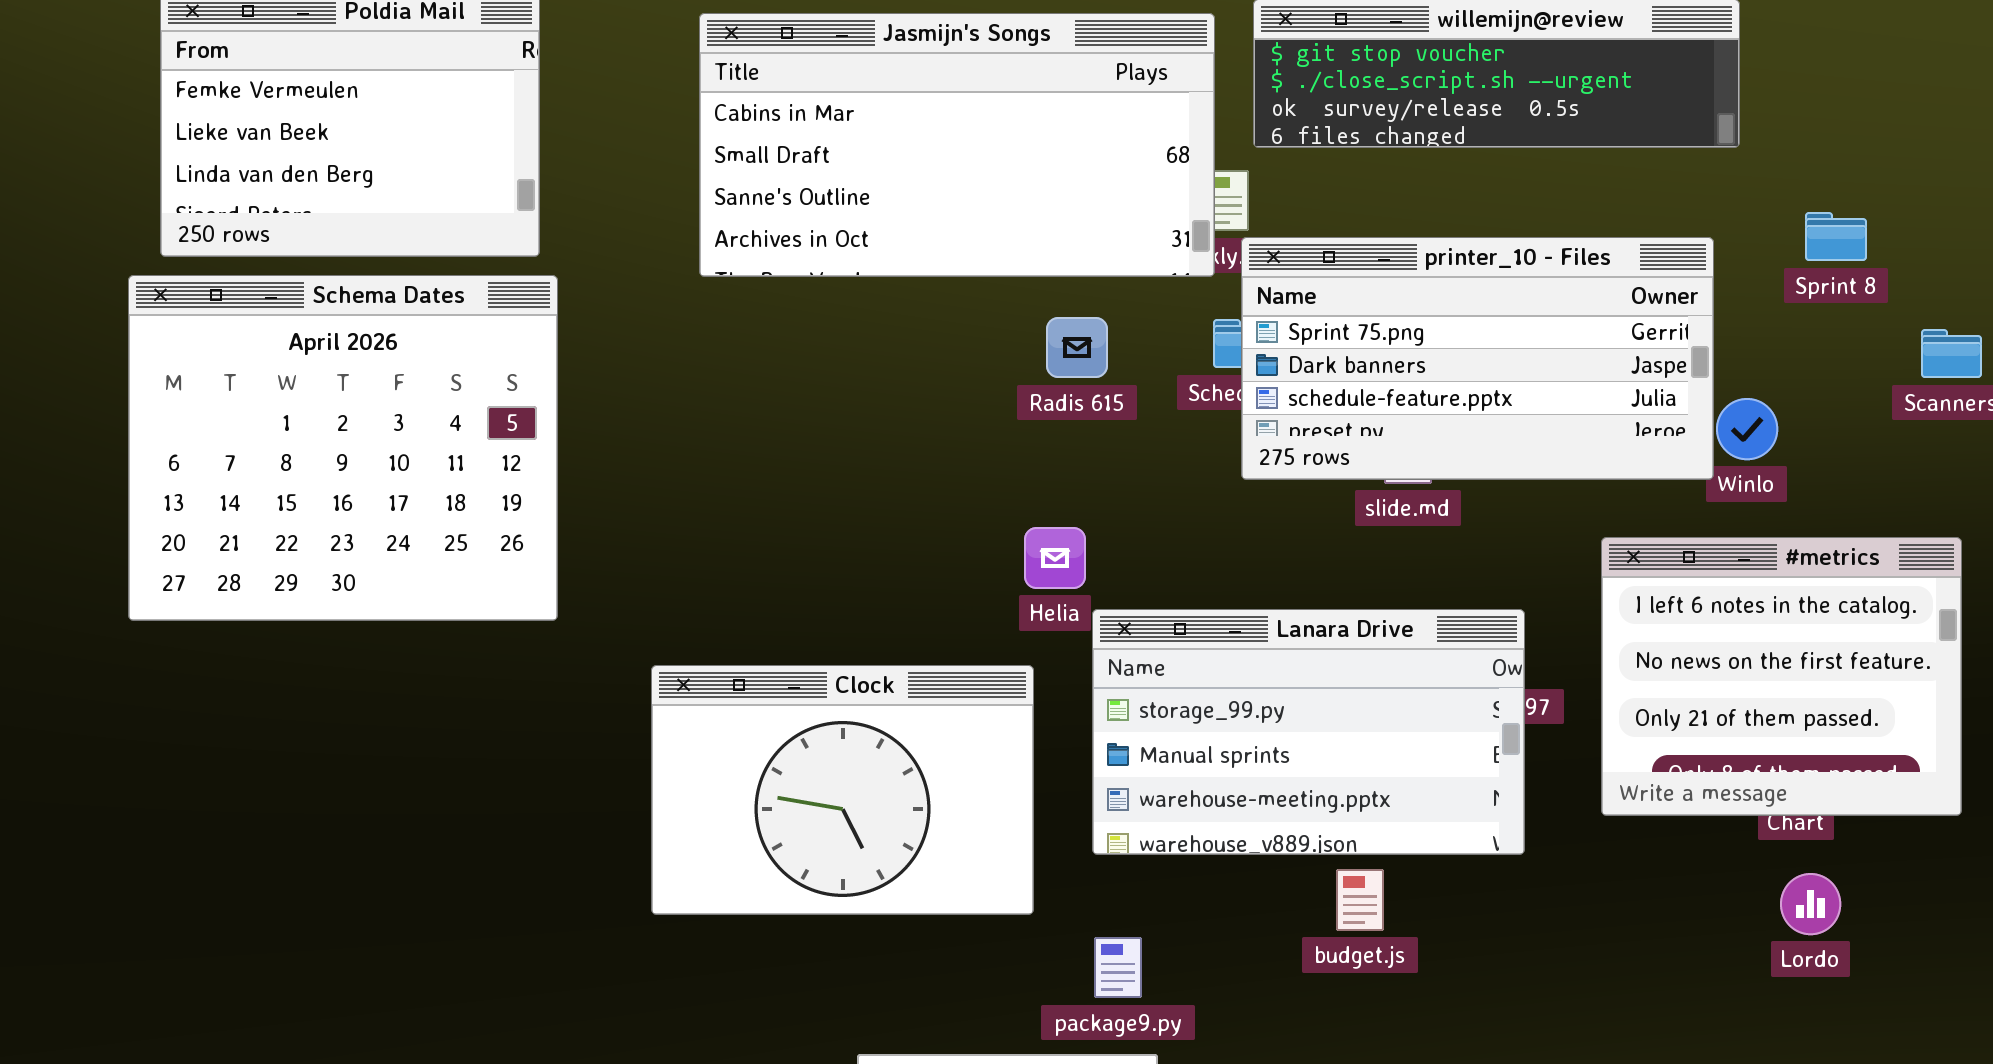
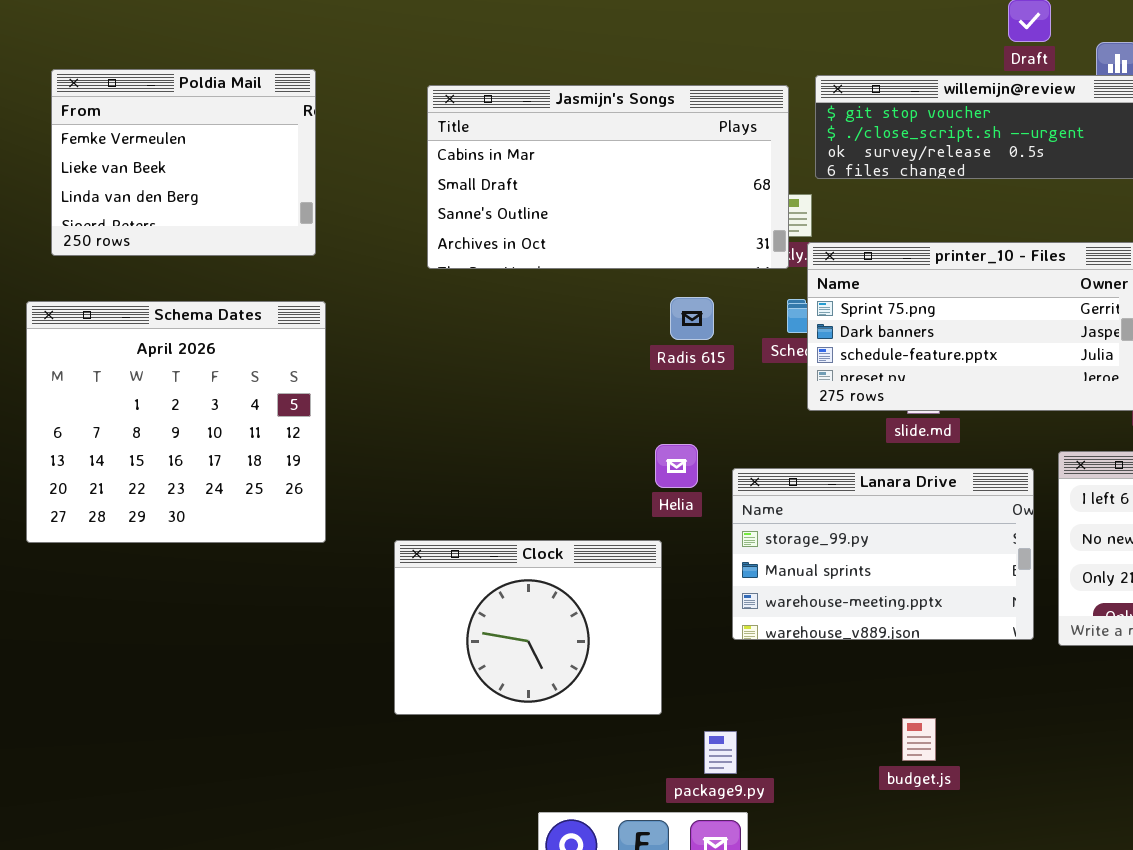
Schema Dates: [128,275,558,621] -> [26,301,326,543], moved
Lanara Drive: [1092,609,1525,855] -> [732,468,1034,640], moved
budget.js: [1336,869,1384,931] -> [902,718,936,761], moved

